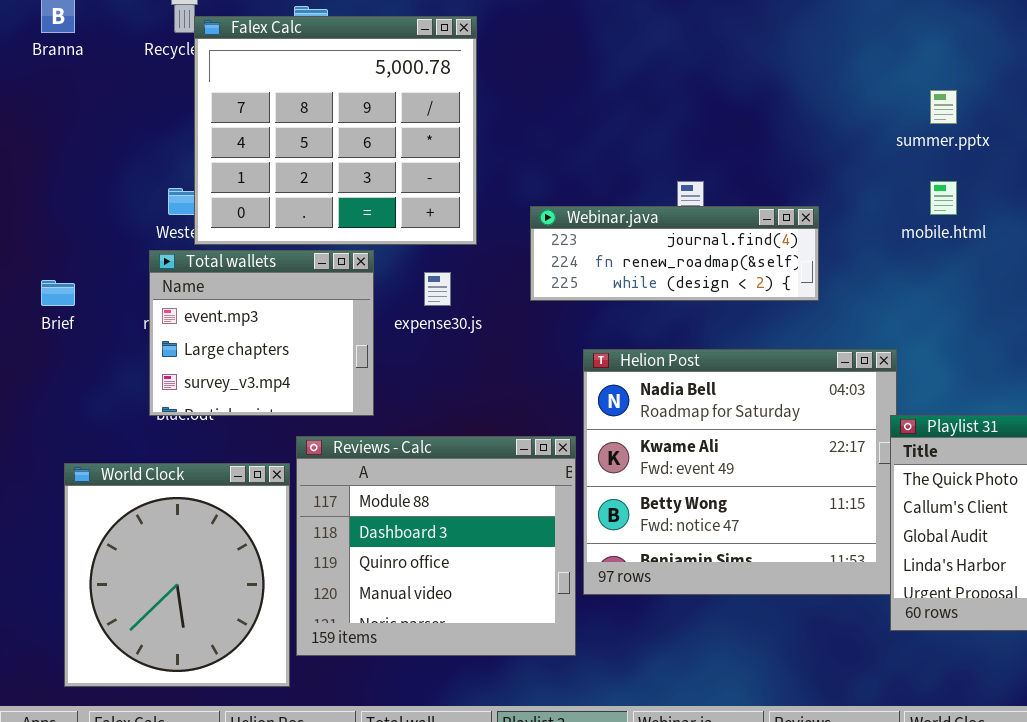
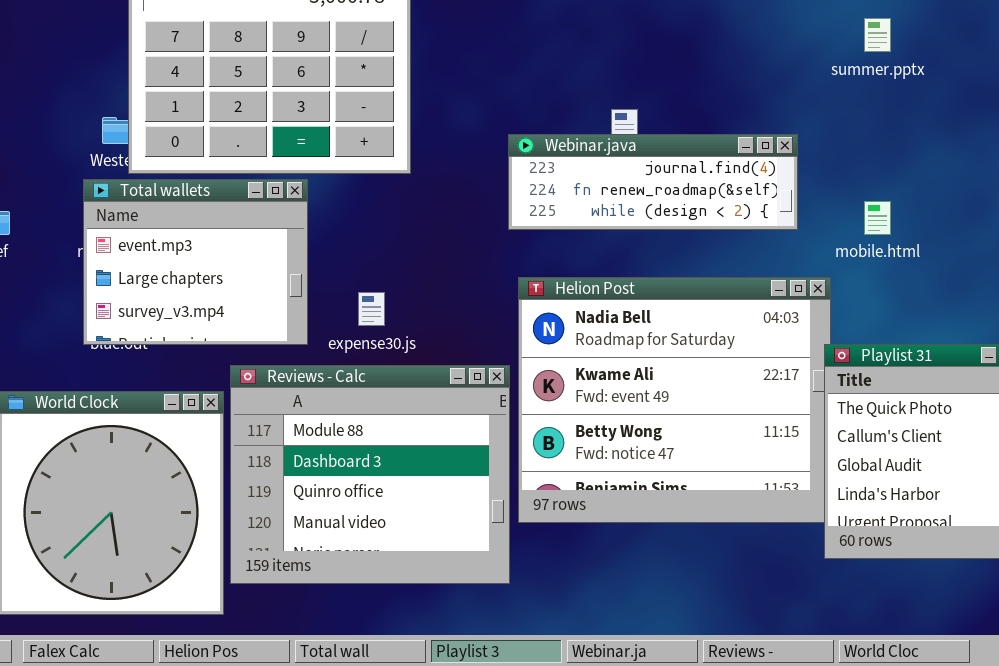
mobile.html: [930,181,957,215] -> [864,201,891,235], moved
Webinar.java: [530,206,819,301] -> [508,134,798,230], moved
expense30.js: [424,272,451,306] -> [358,292,385,326], moved

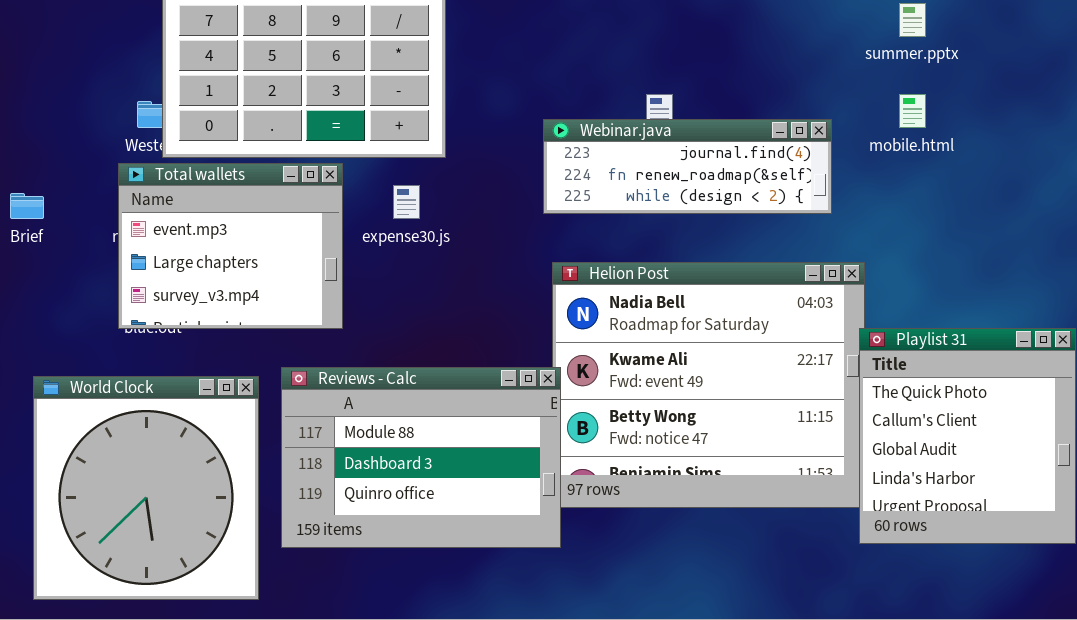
mobile.html: [864,201,891,235] -> [899,94,926,128], moved
expense30.js: [358,292,385,326] -> [393,185,420,219], moved
Reviews - Calc: [230,365,510,584] -> [281,367,561,548], moved, resized

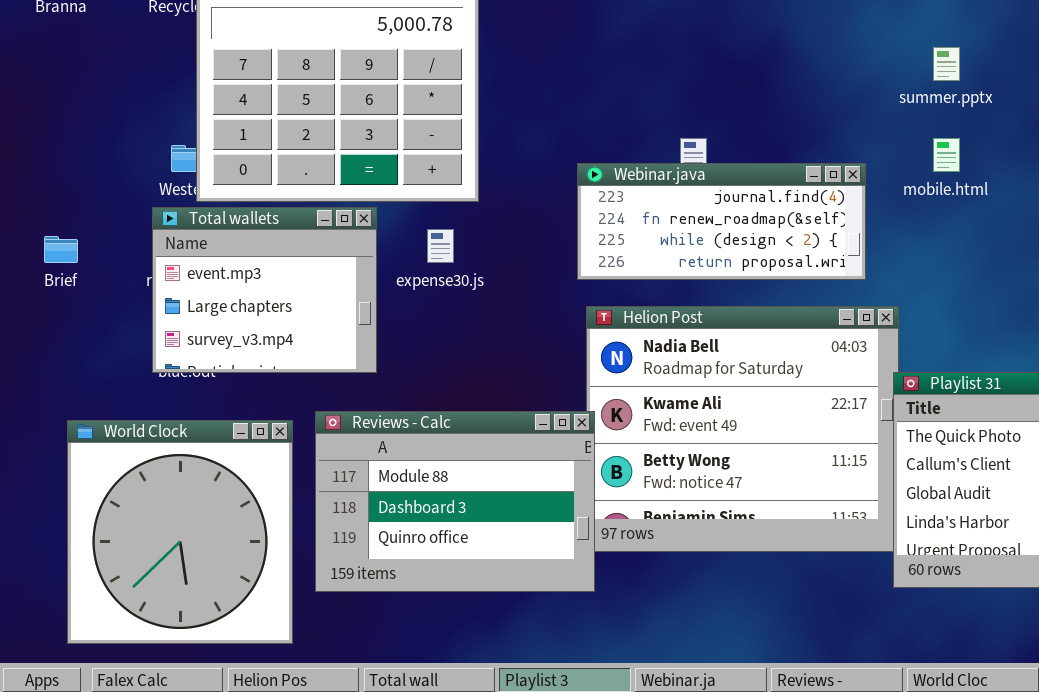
Webinar.java: [543,119,832,214] -> [577,163,866,280], resized

